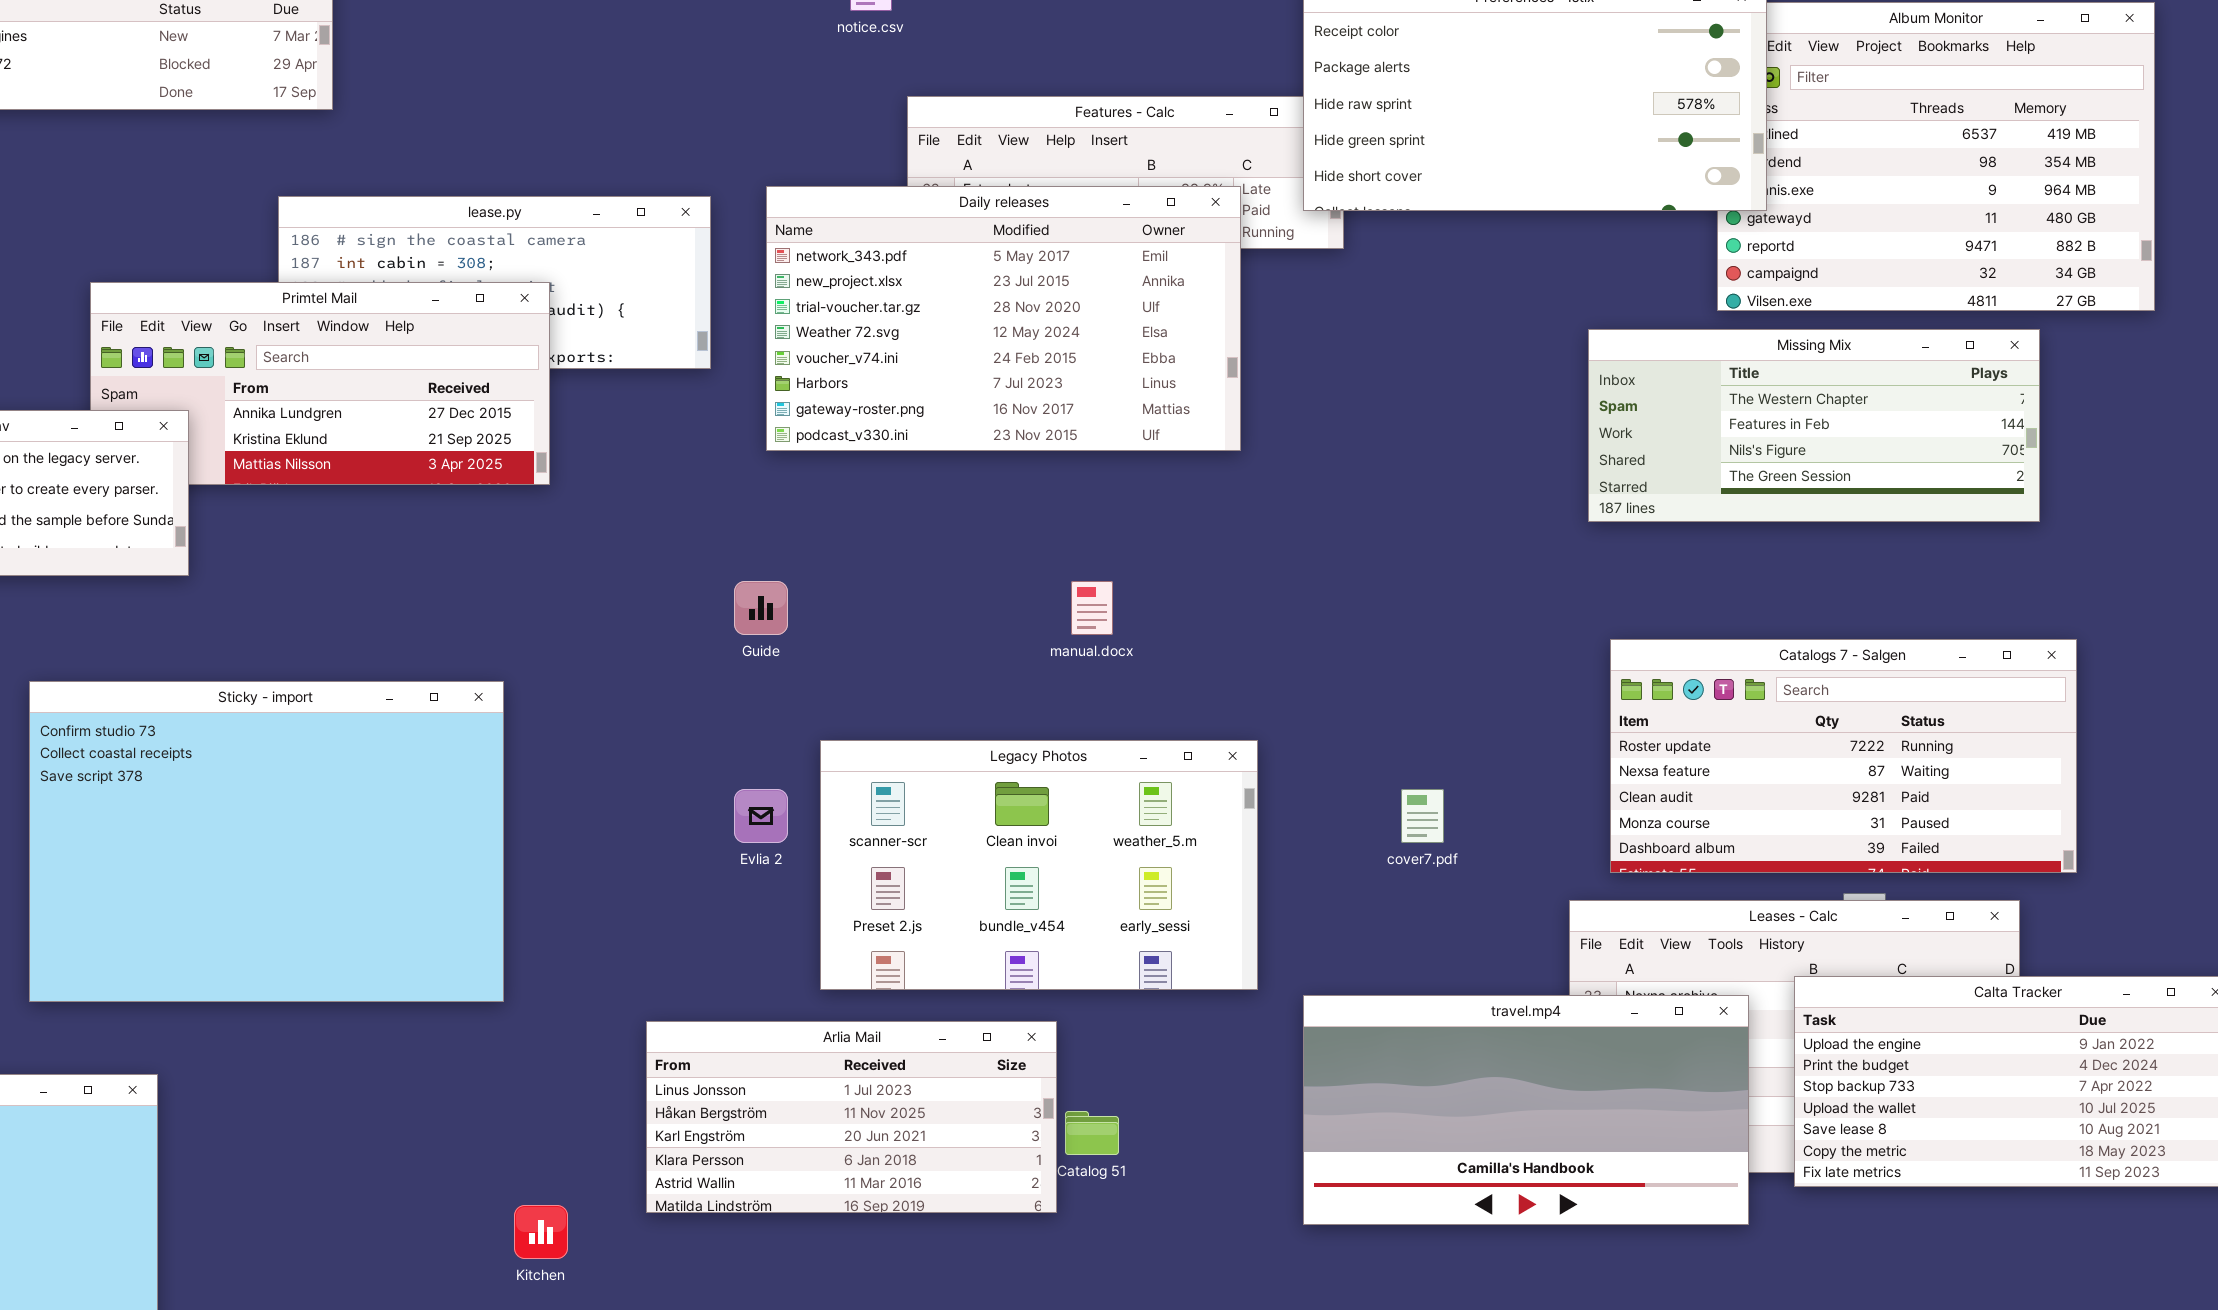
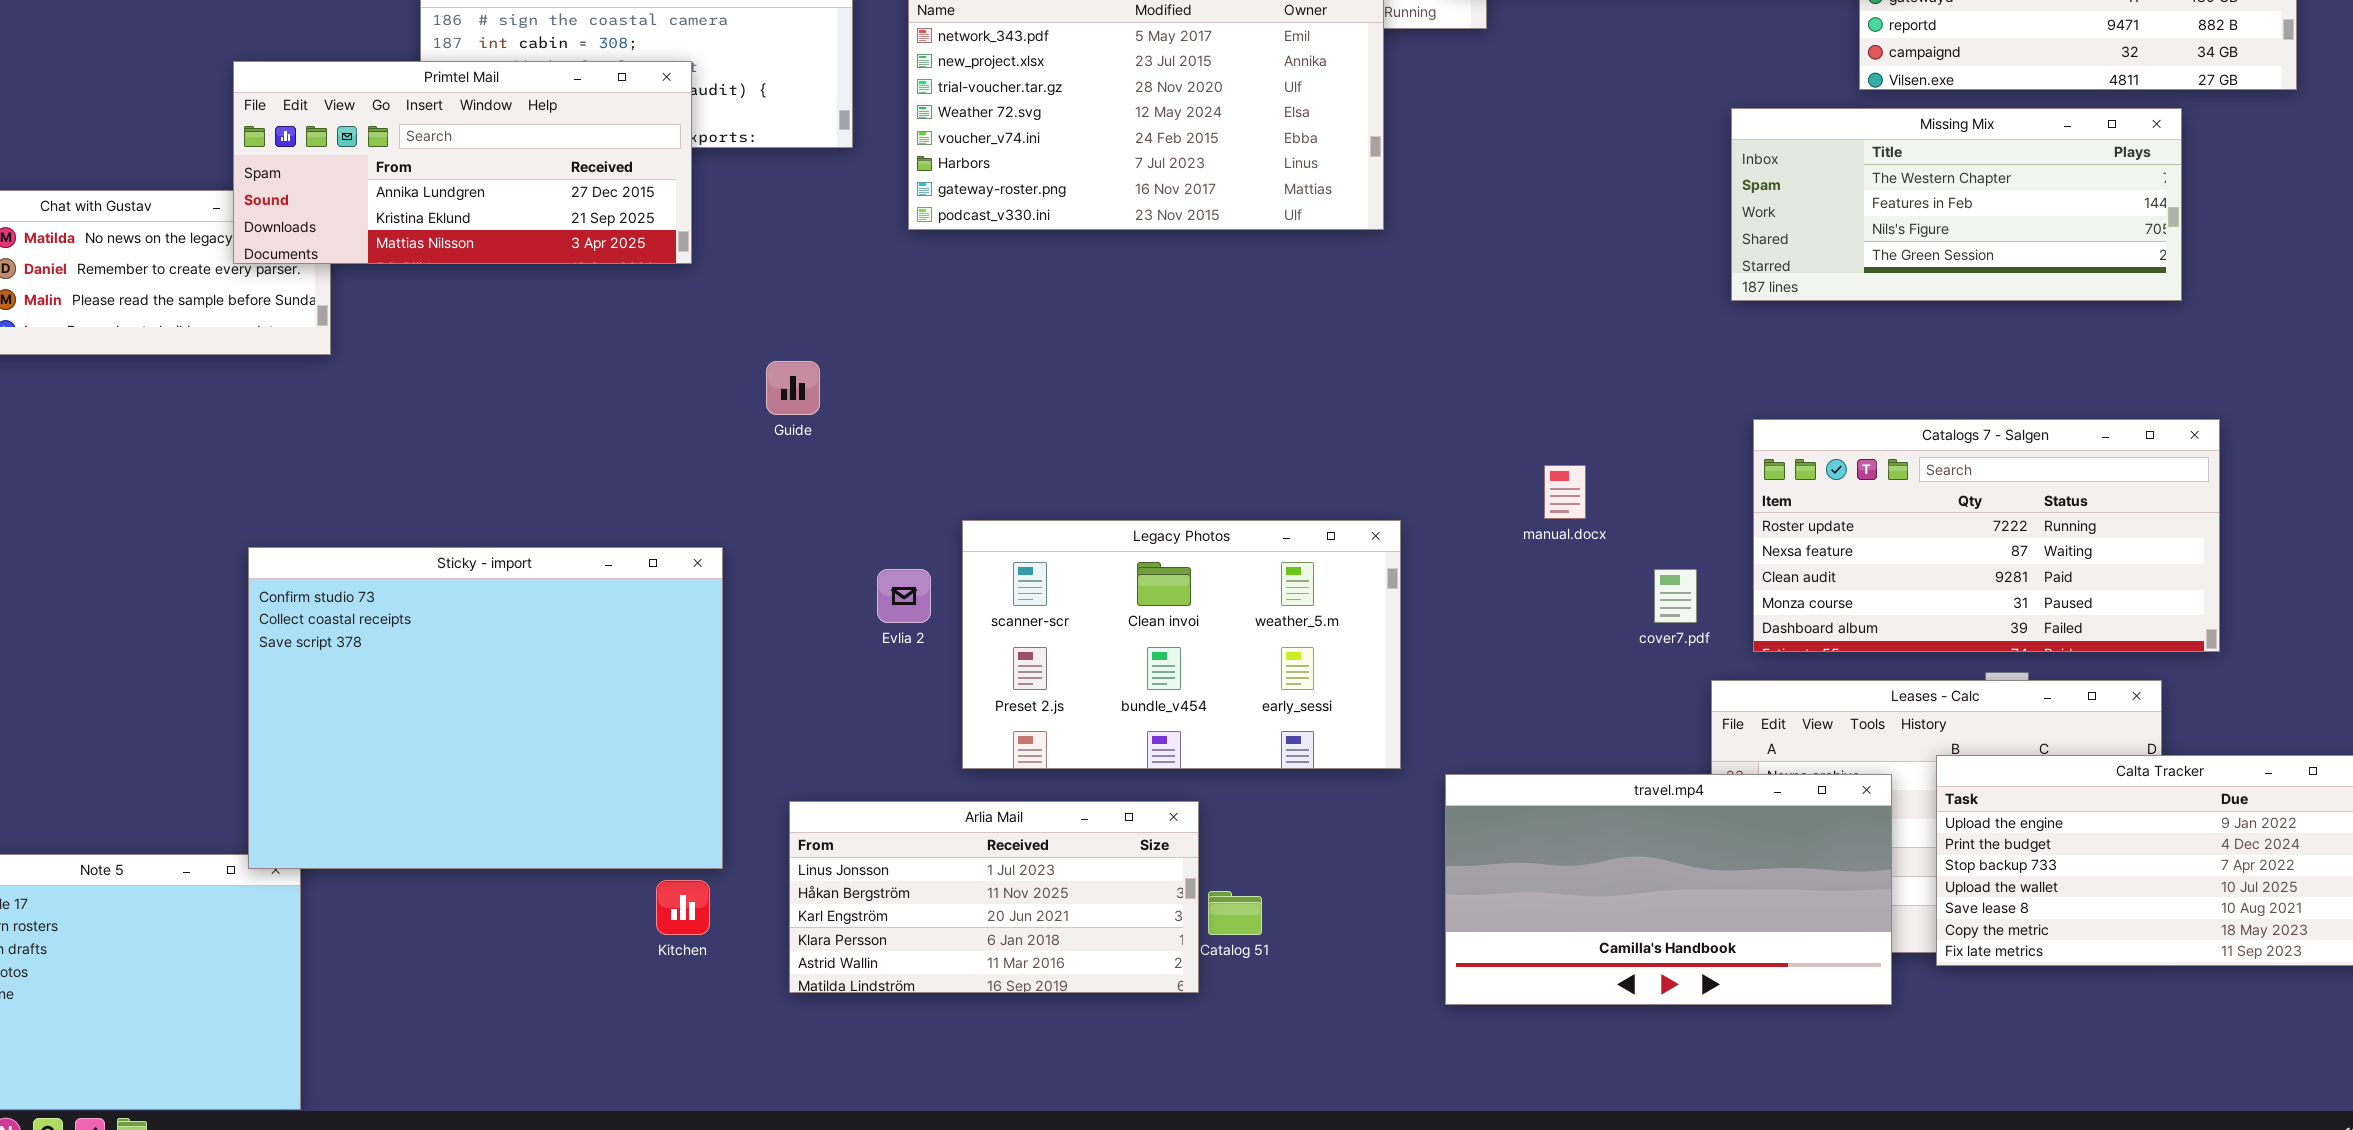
Primtel Mail: [90,282,550,485] -> [233,61,692,264], raised
Guide: [734,581,788,635] -> [766,361,820,415], moved
manual.docx: [1071,581,1113,635] -> [1544,465,1586,519], moved
Sticky - import: [29,681,504,1002] -> [248,547,723,869], moved
cover7.pdf: [1401,789,1444,843] -> [1654,569,1697,623], moved
Kitchen: [514,1205,568,1259] -> [656,880,710,935], moved

